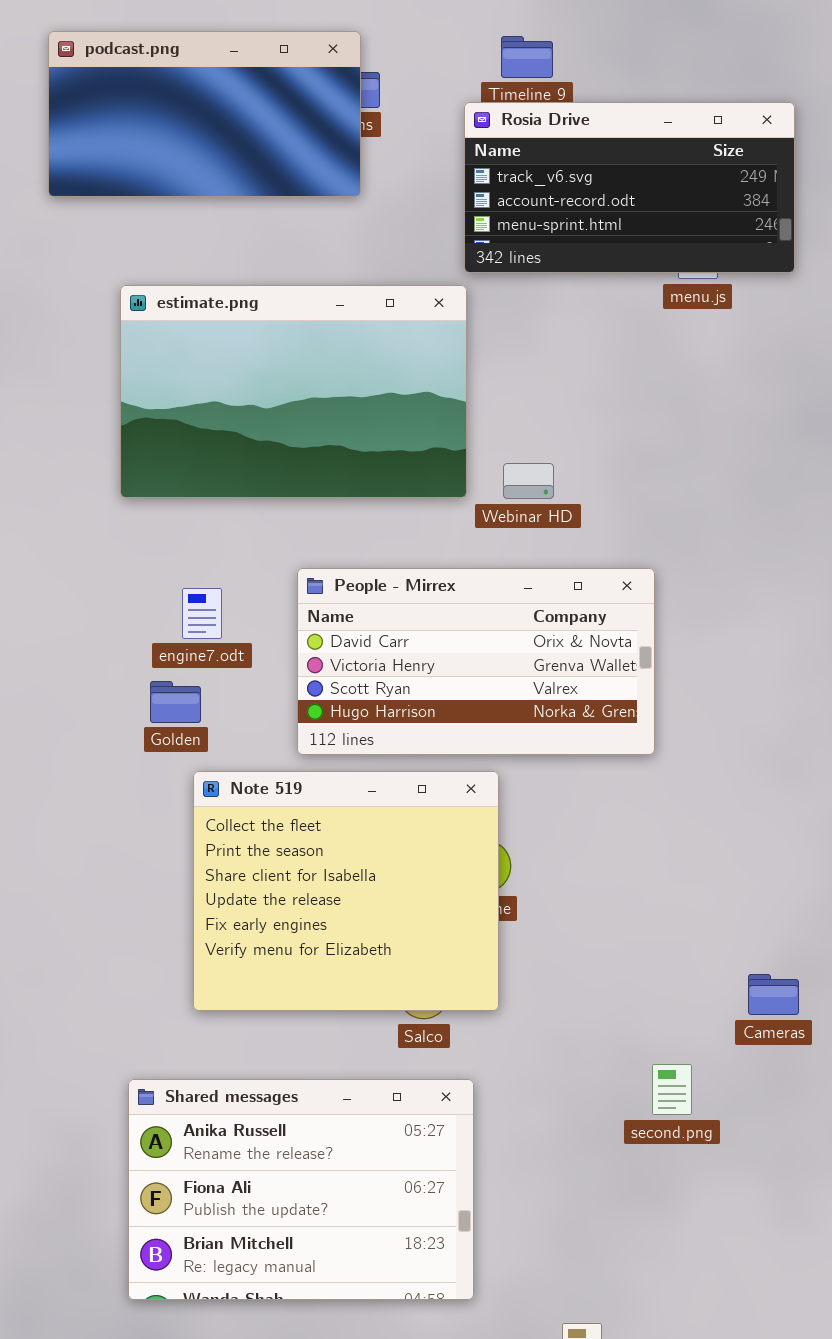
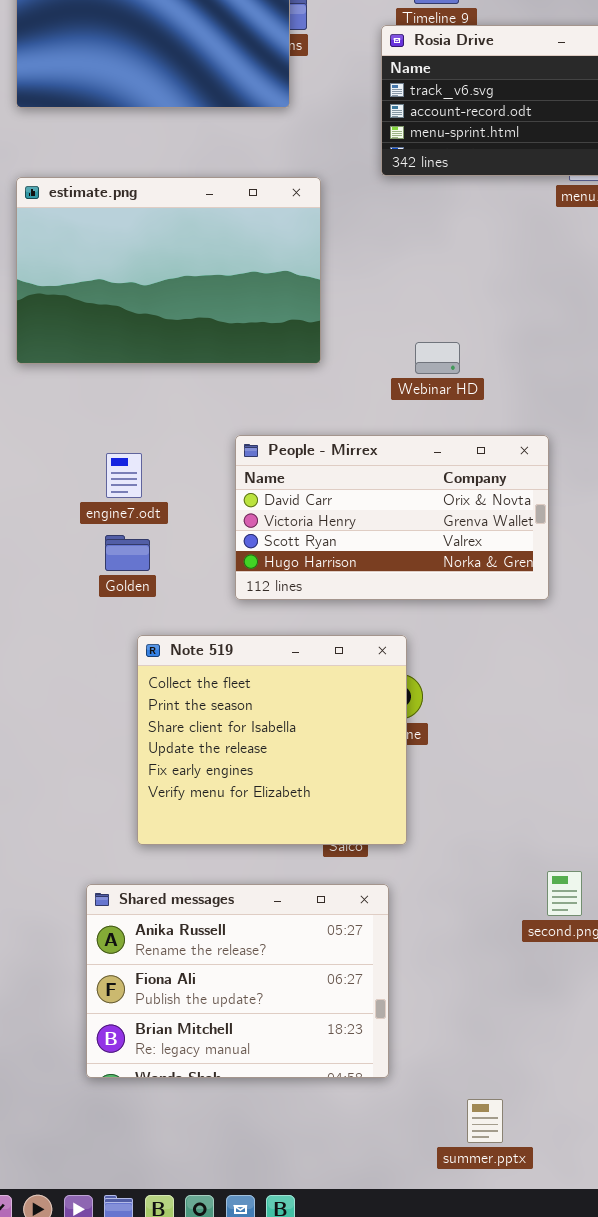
estimate.png: [120,285,467,498] -> [16,177,321,364], moved
engine7.odt: [182,588,222,639] -> [106,453,142,498], moved
Note 519: [193,771,499,1011] -> [137,635,407,845], moved

